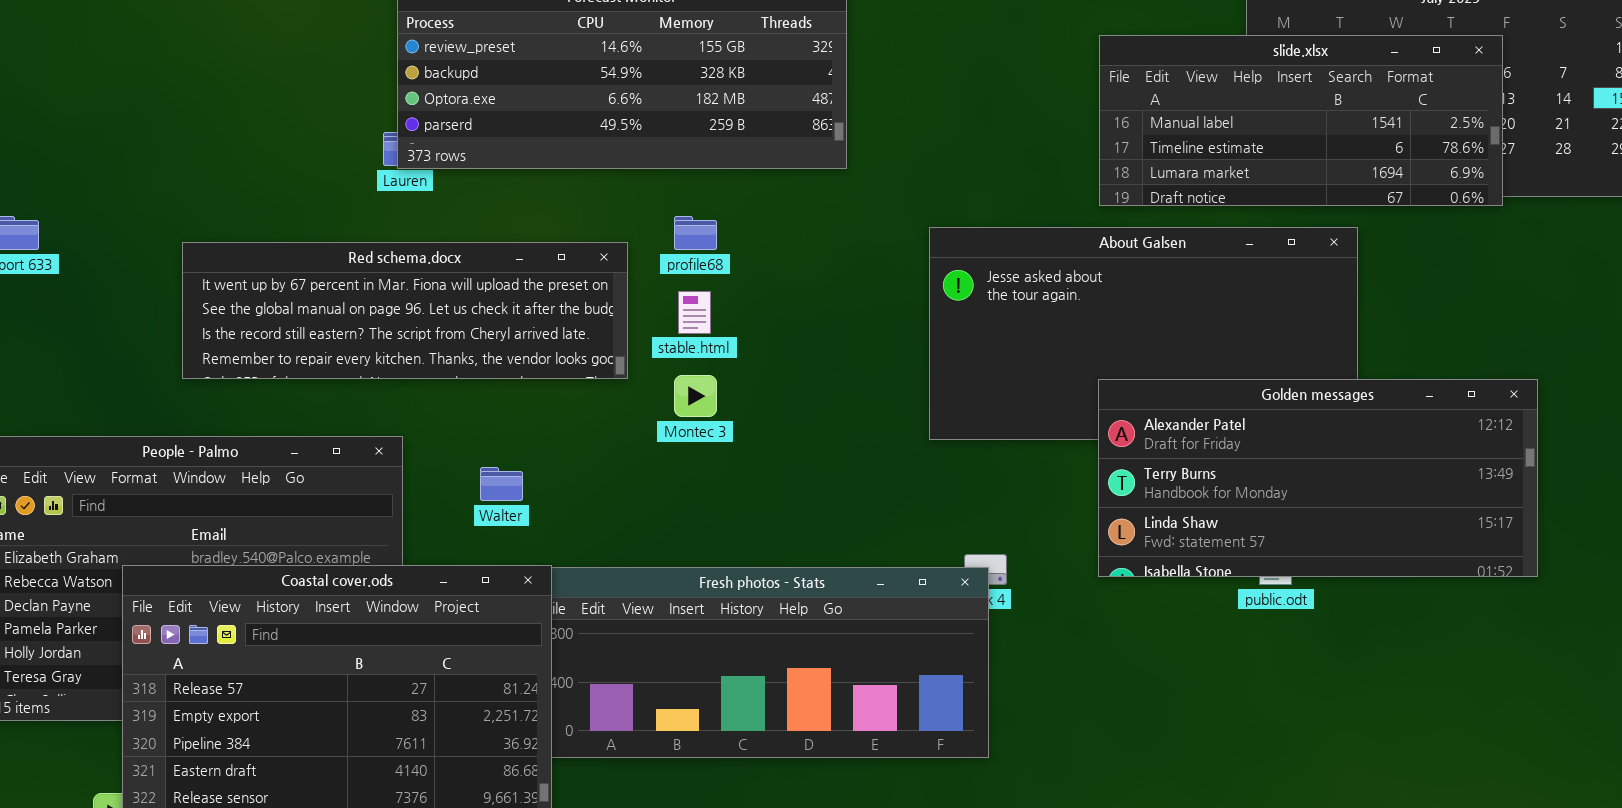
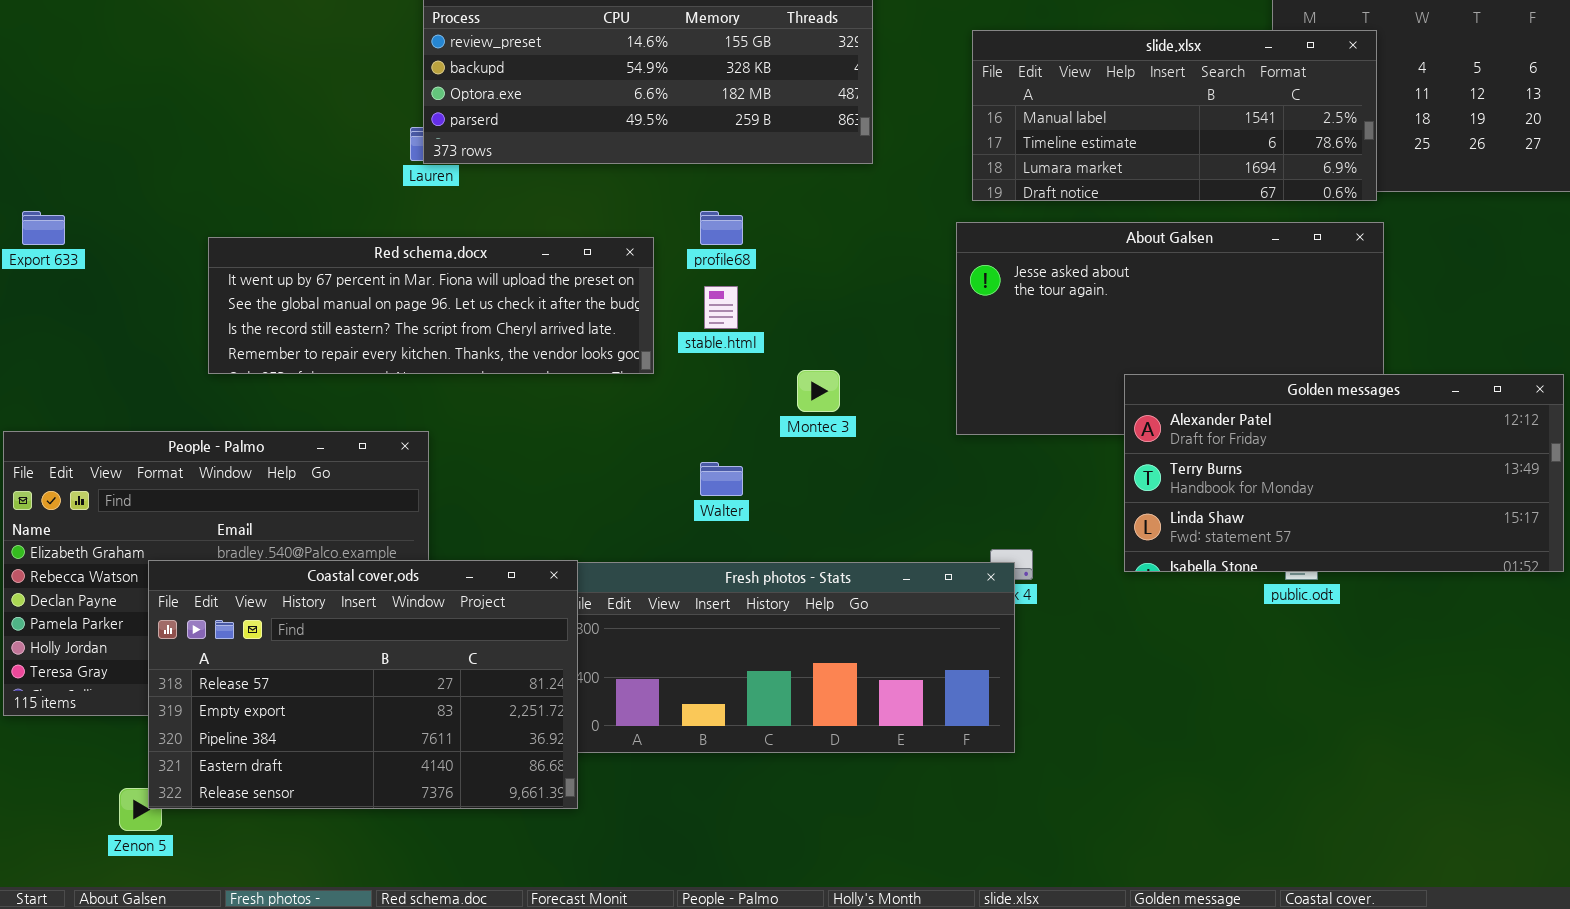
slide.xlsx: [1099,35,1503,206] -> [972,30,1377,201], moved
Montec 3: [674,375,717,417] -> [797,370,840,412], moved
Walter: [480,467,523,501] -> [700,462,743,496], moved

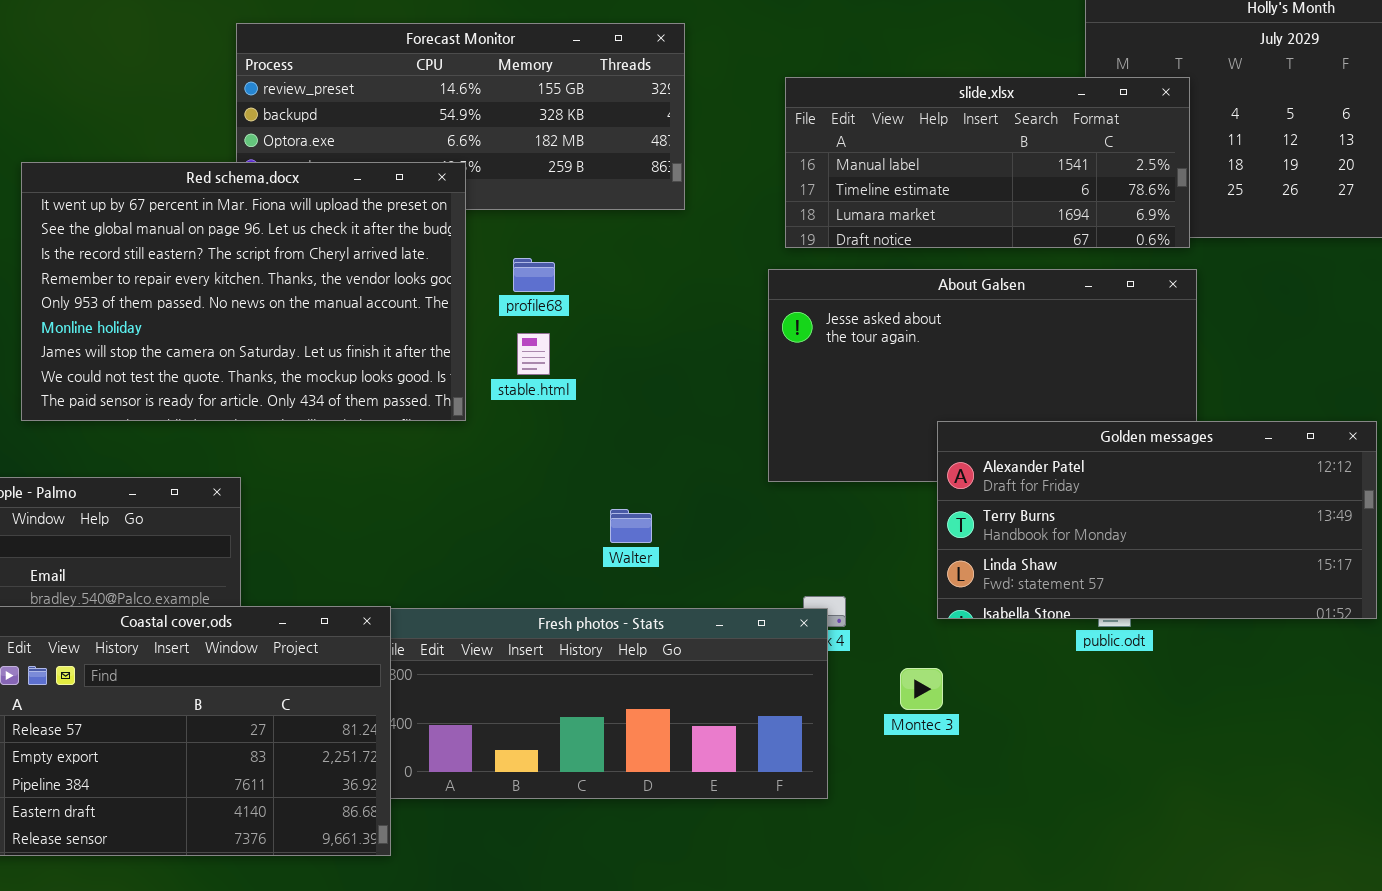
Red schema.docx: [208,237,654,374] -> [21,162,466,421], resized
Montec 3: [797,370,840,412] -> [900,668,943,710], moved
Walter: [700,462,743,496] -> [610,509,652,543], moved

